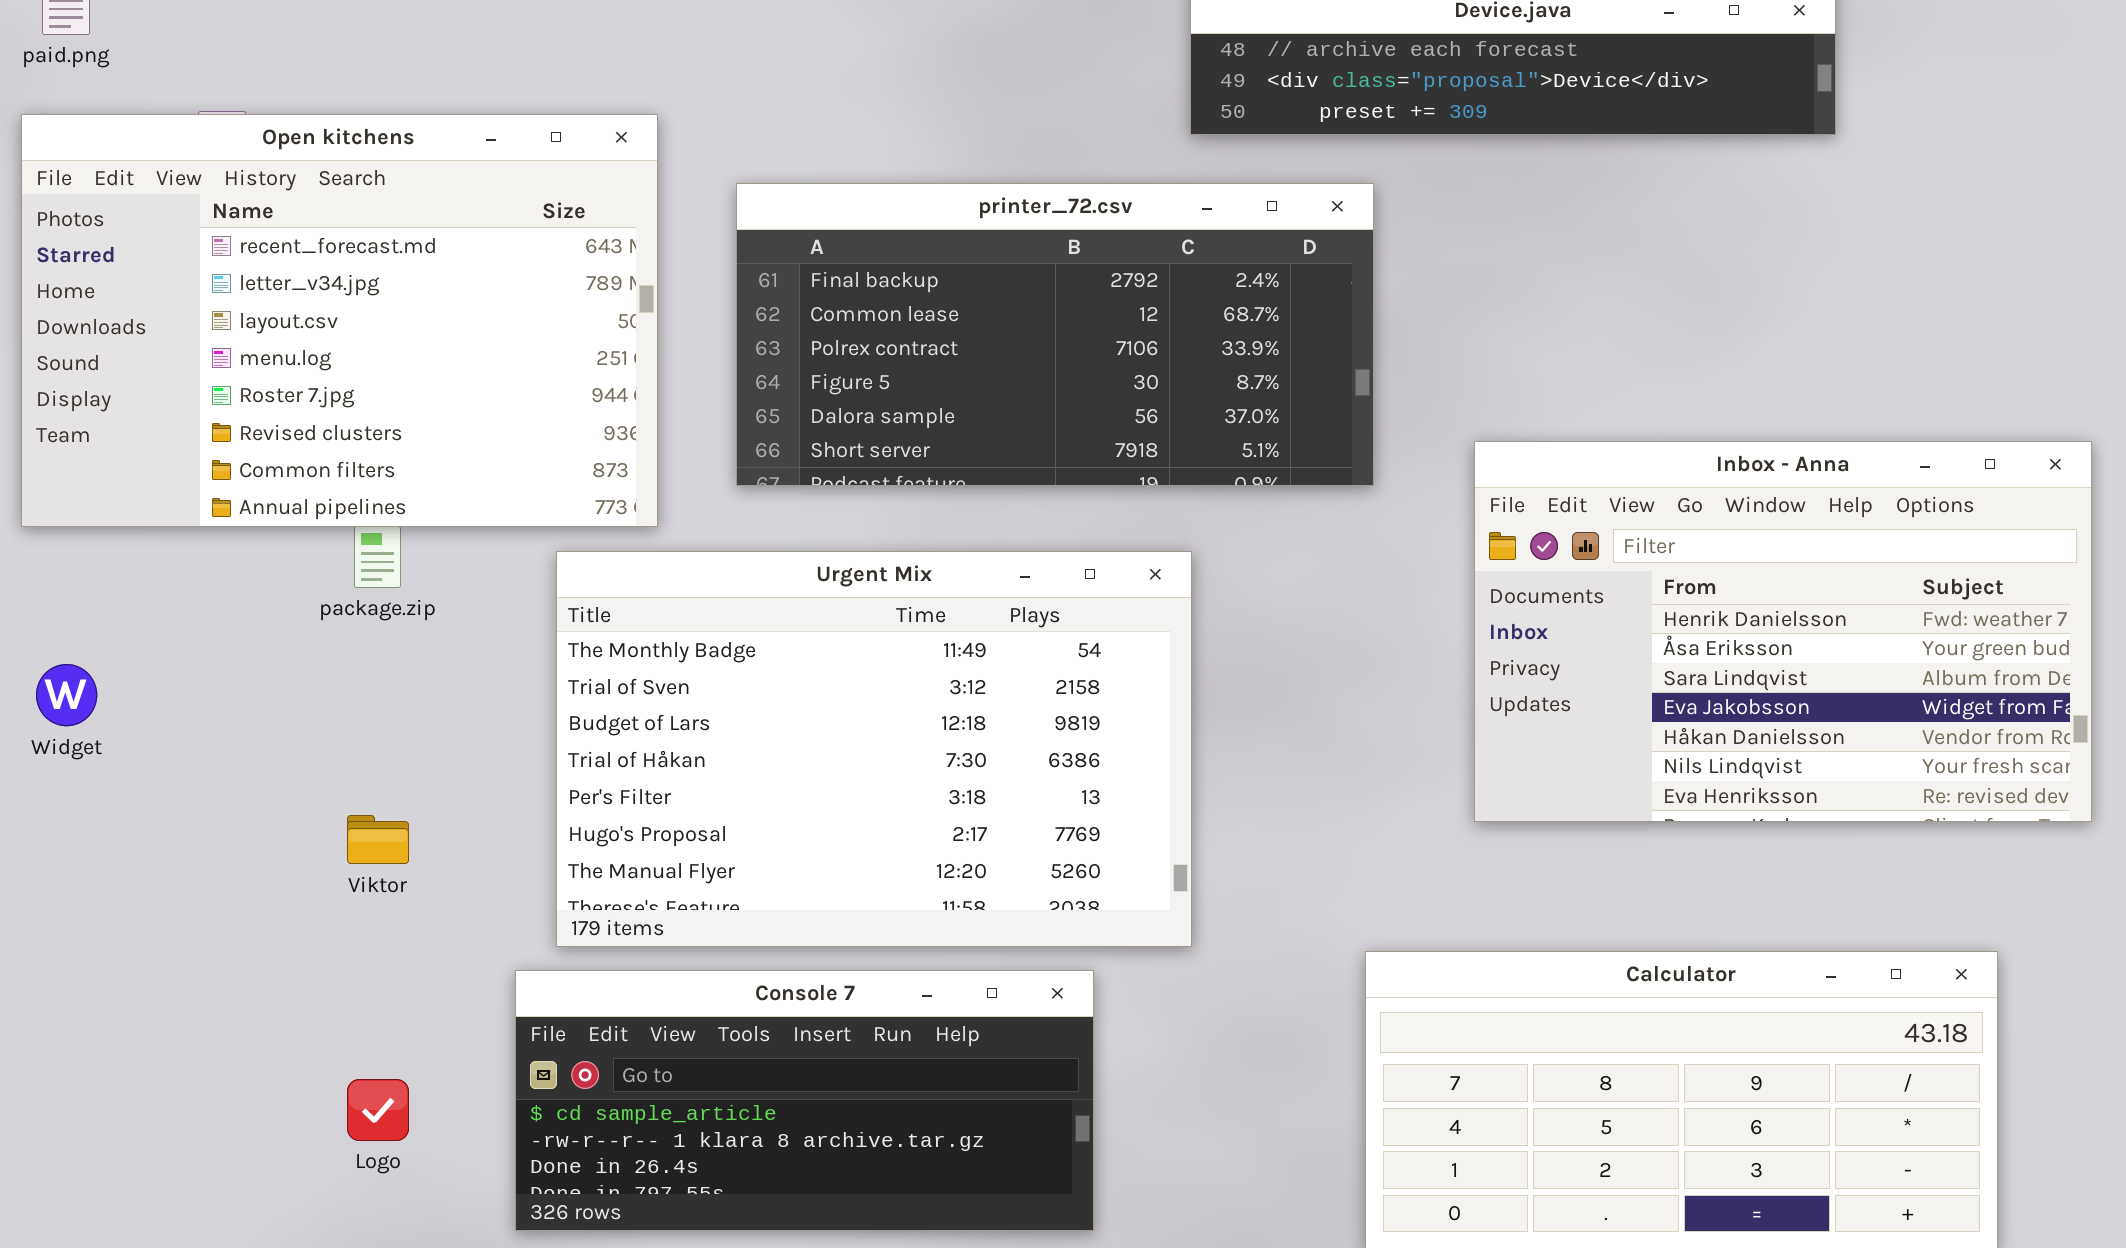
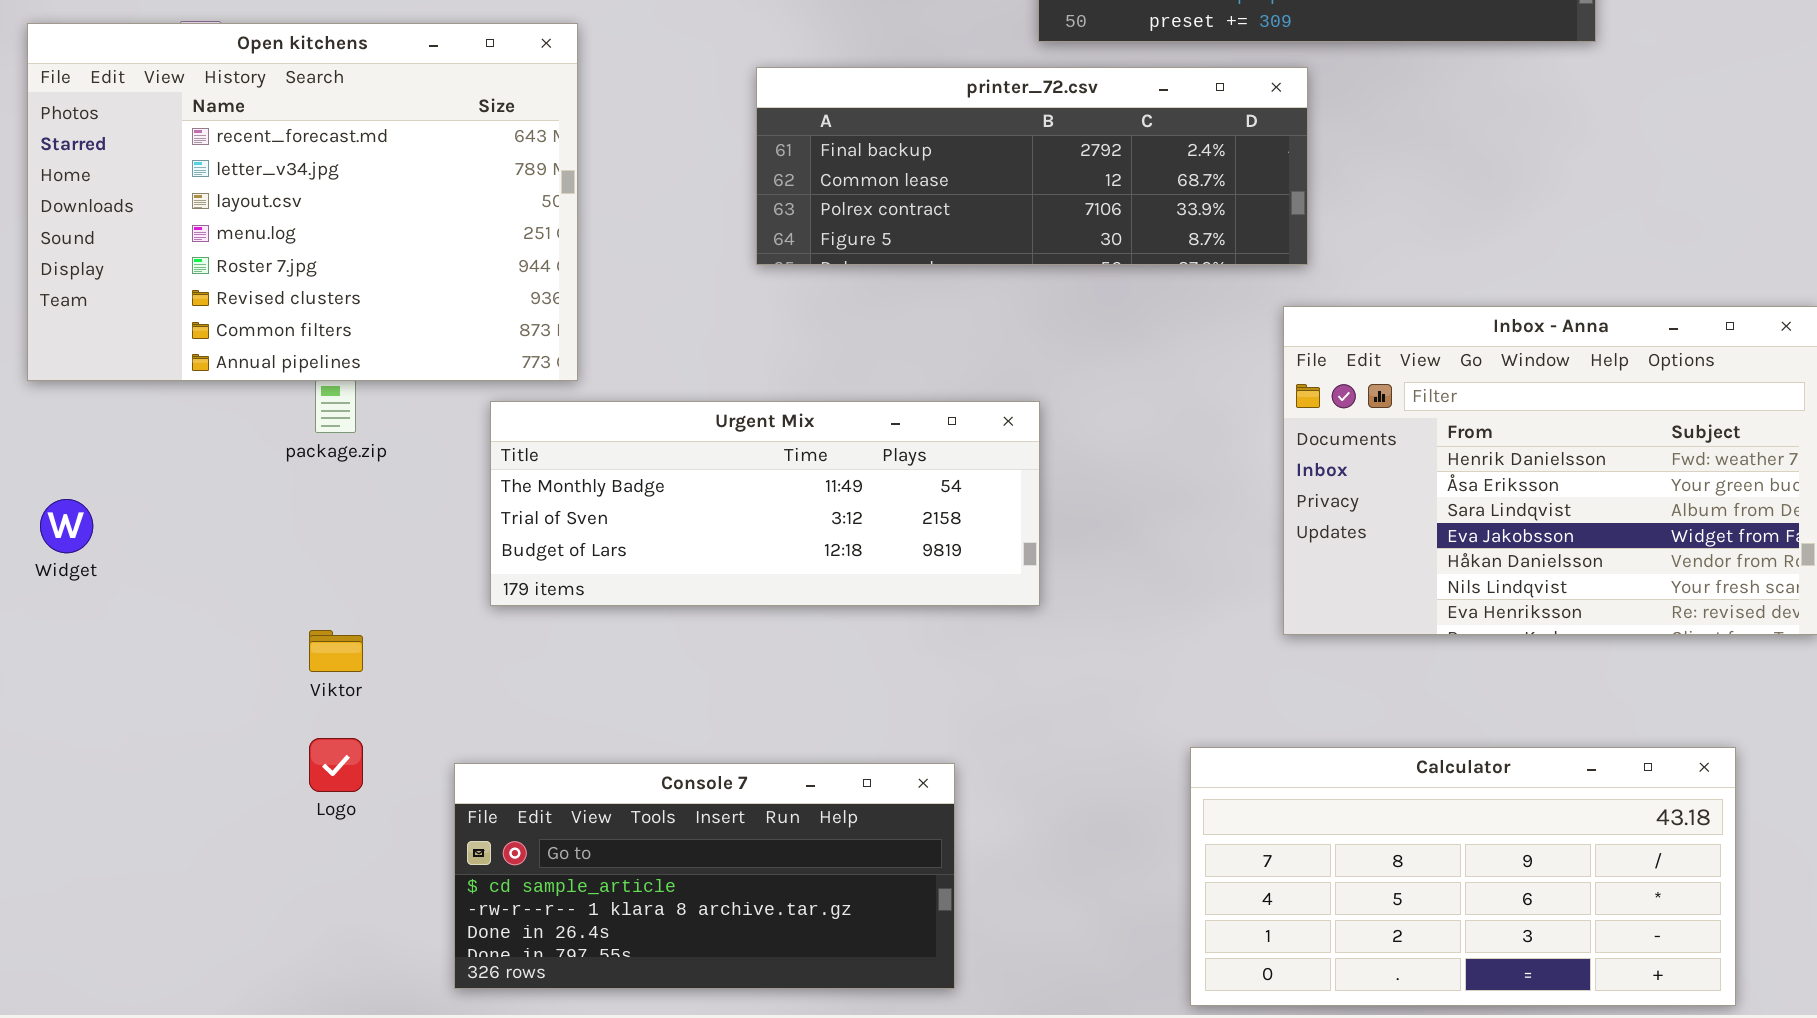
printer_72.csv: [736,183,1374,486] -> [756,67,1308,265], moved, resized
Urgent Mix: [556,551,1192,947] -> [490,401,1040,606], resized
Logo: [347,1079,409,1141] -> [309,738,363,792], moved

